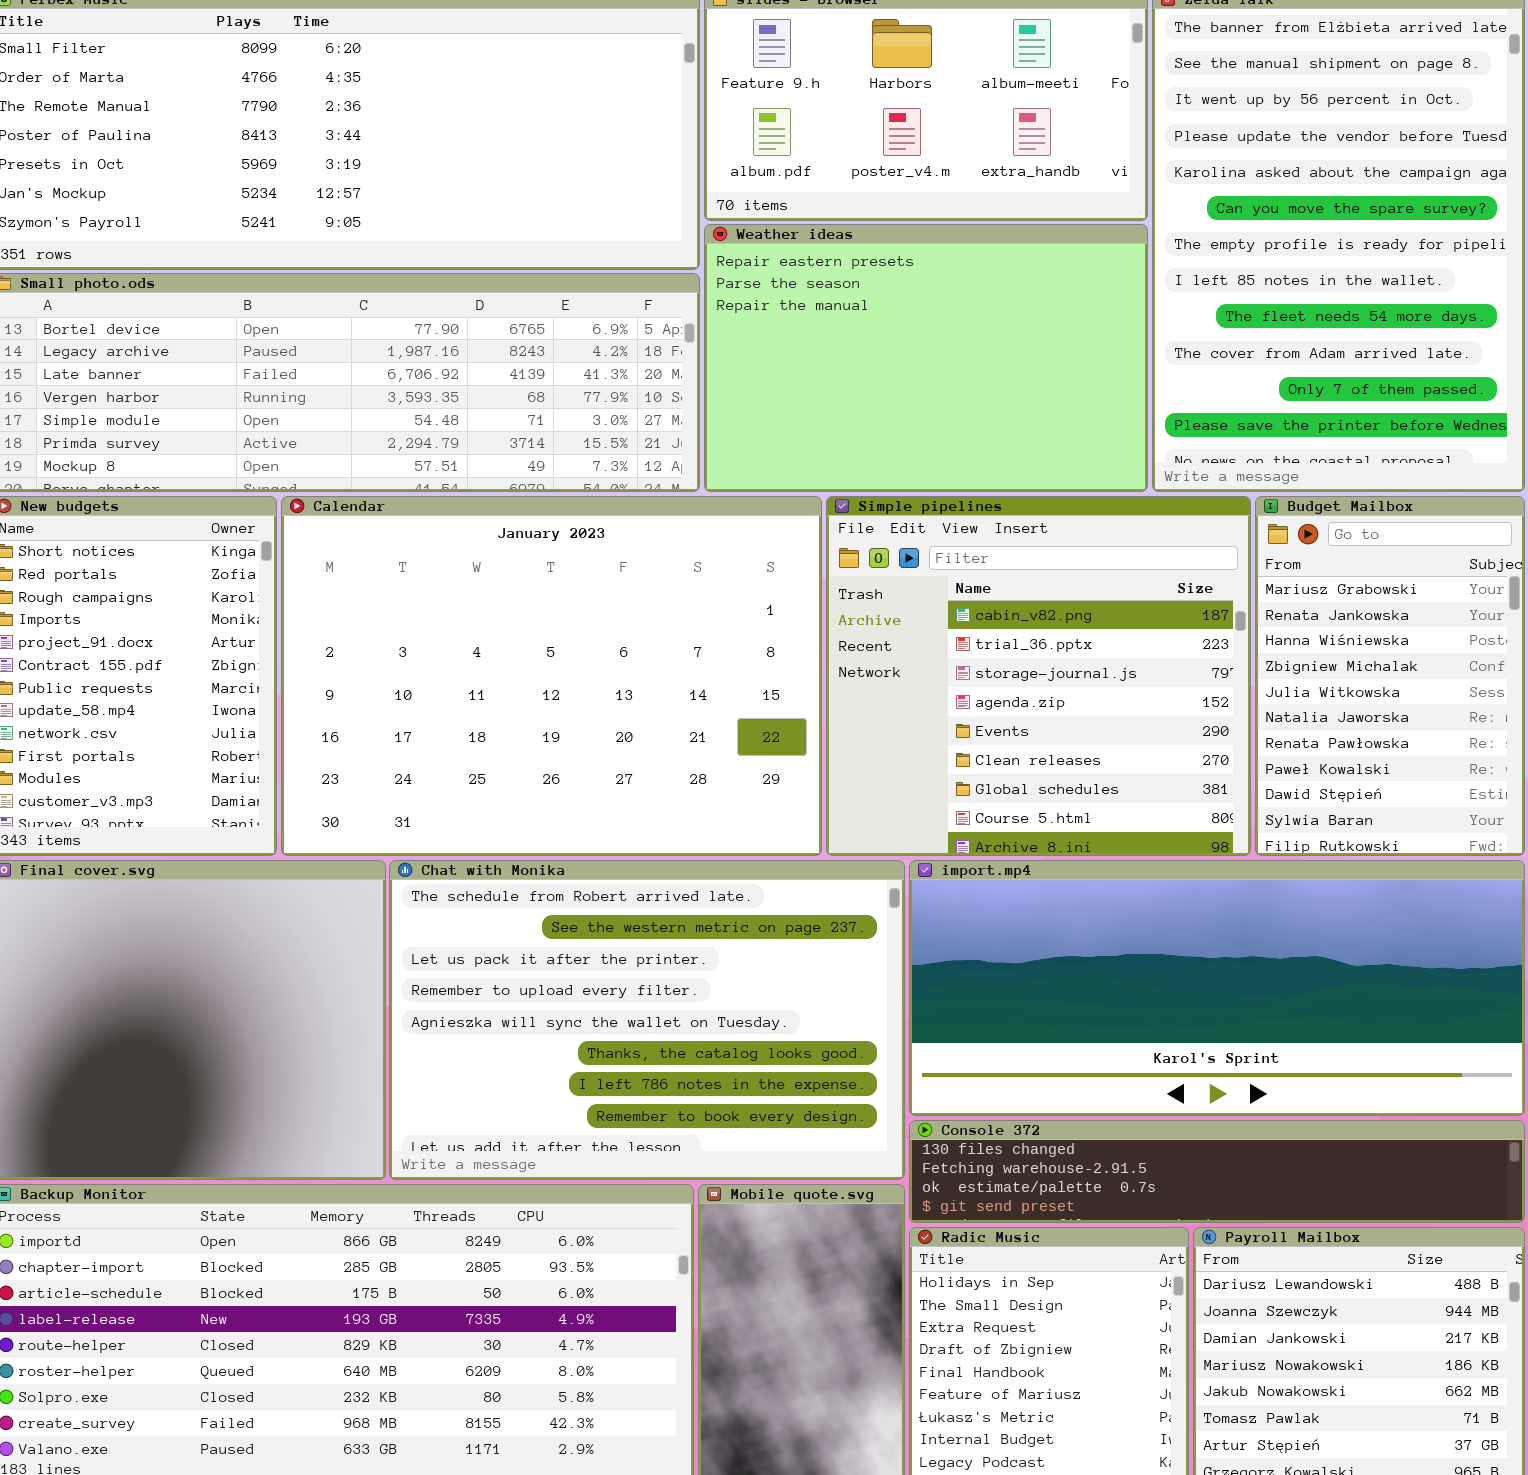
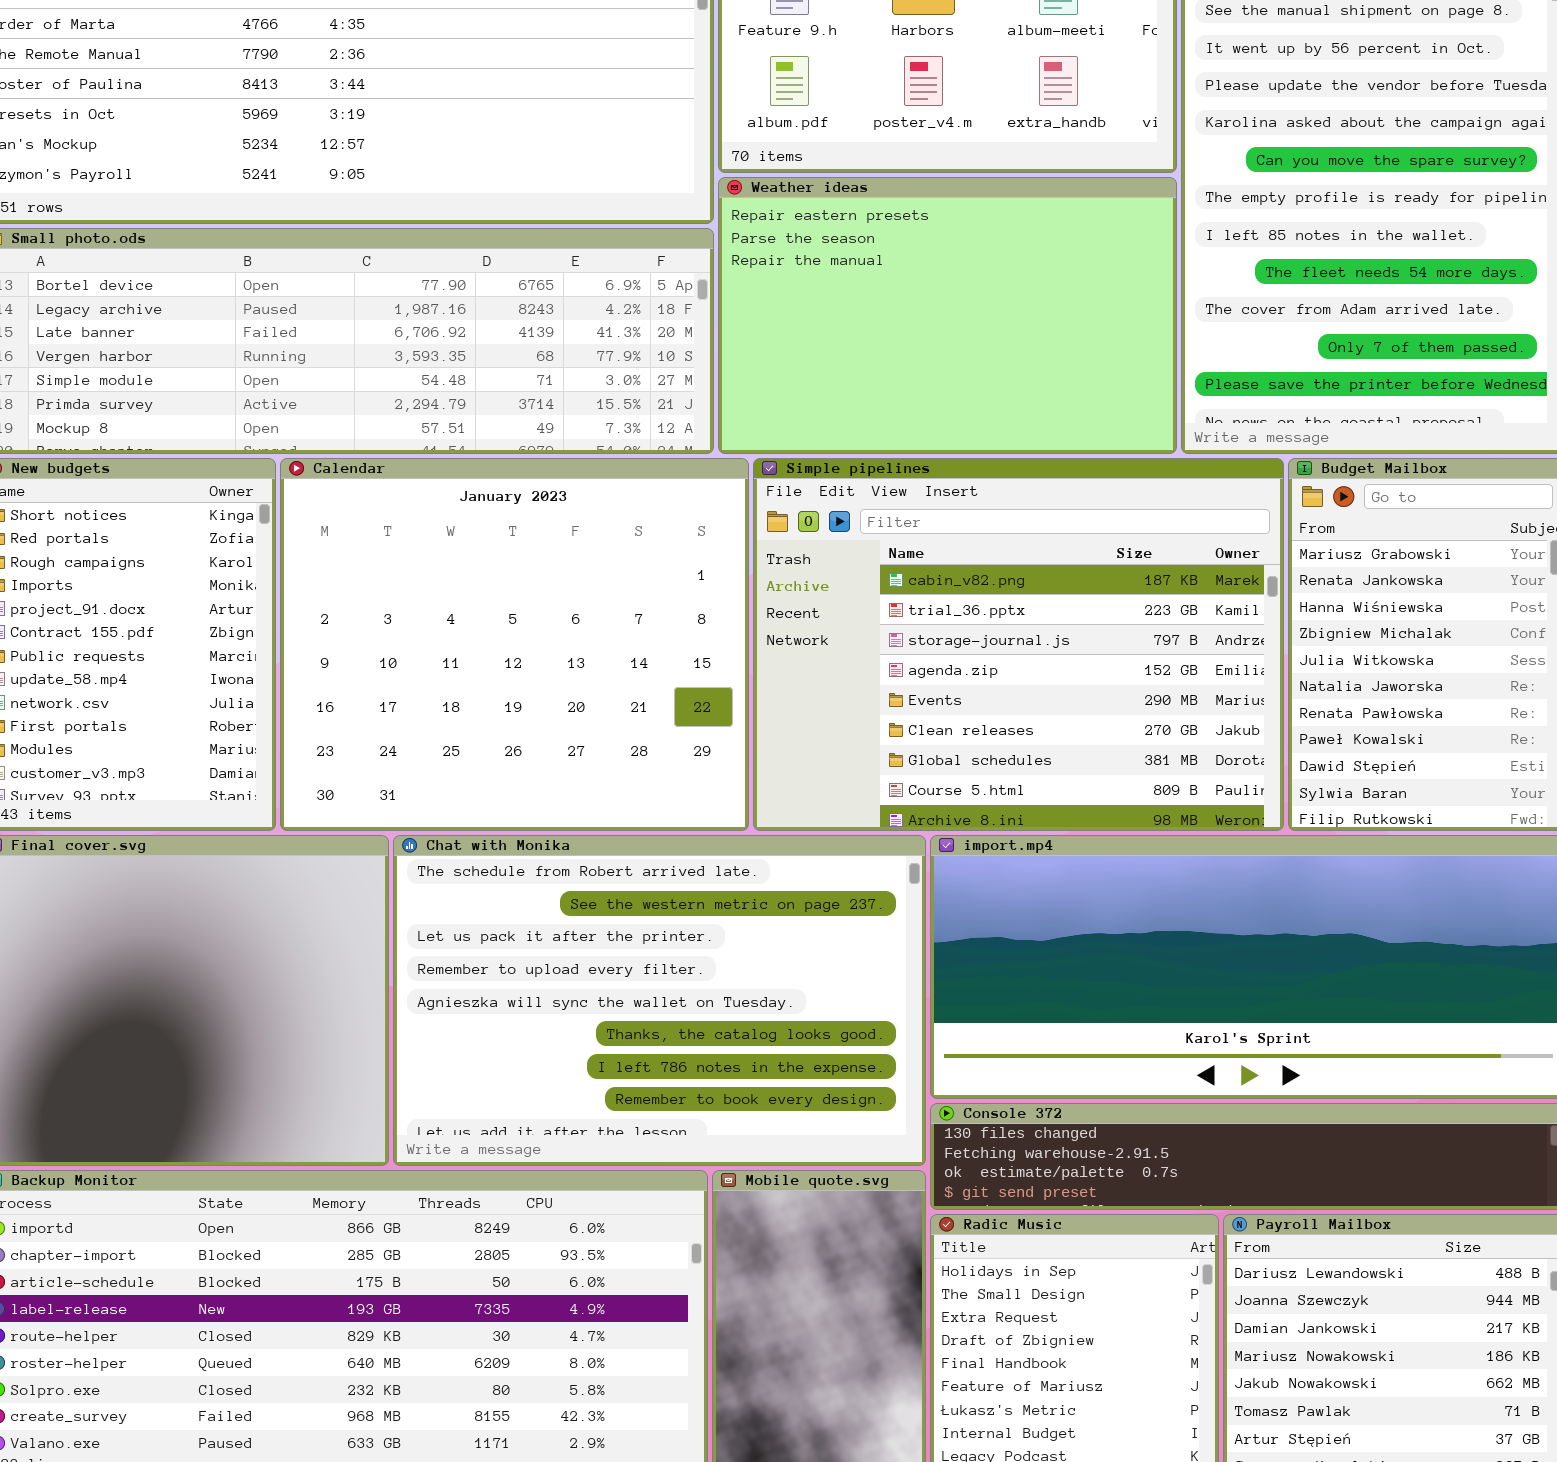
Calendar: [281,496,822,856] -> [280,458,749,831], resized
Simple pipelines: [826,496,1251,856] -> [753,458,1284,831], resized

